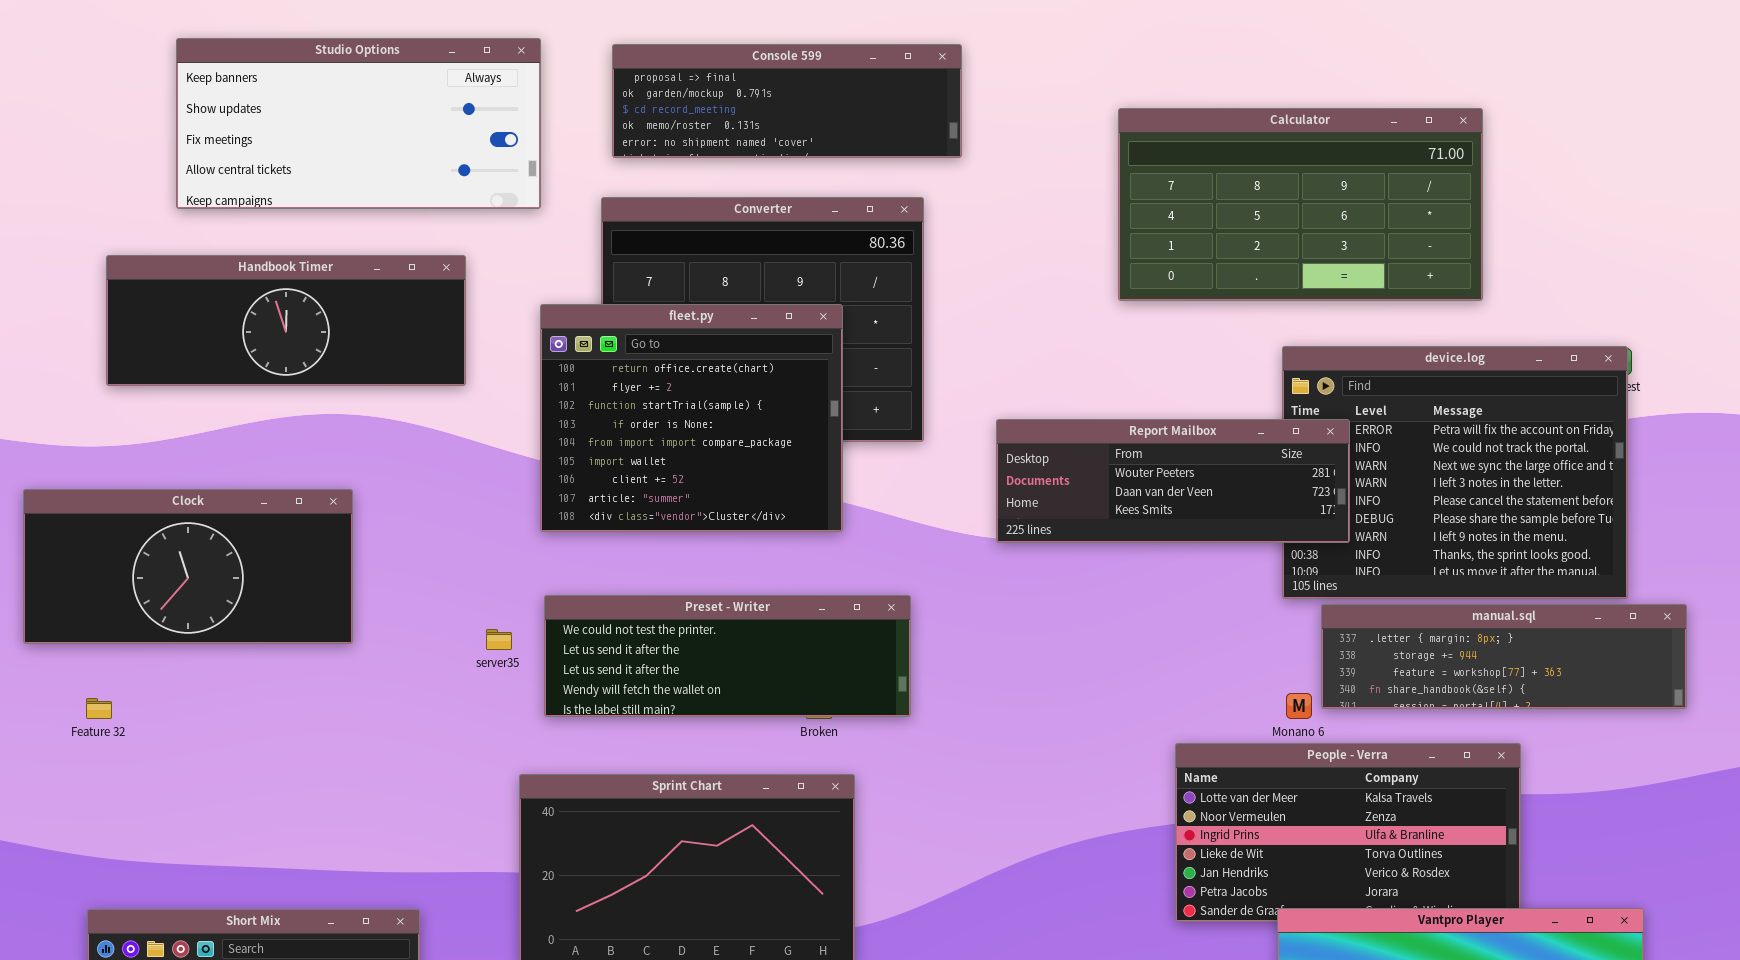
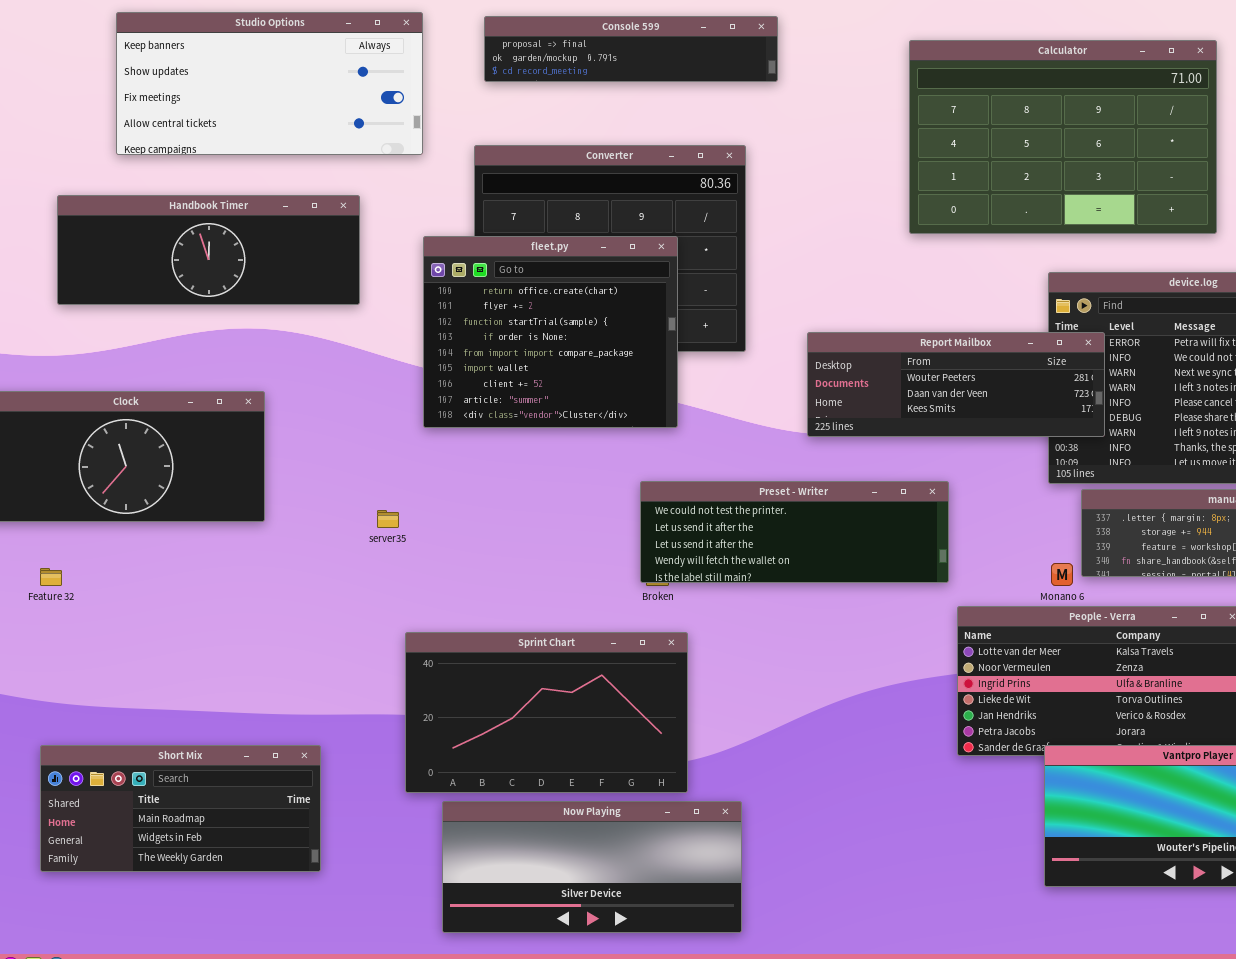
Console 599: [612,44,962,158] -> [484,16,778,82], resized
Calculator: [1118,108,1483,301] -> [909,40,1217,234], resized
Preset - Writer: [544,595,911,717] -> [640,481,949,583], moved

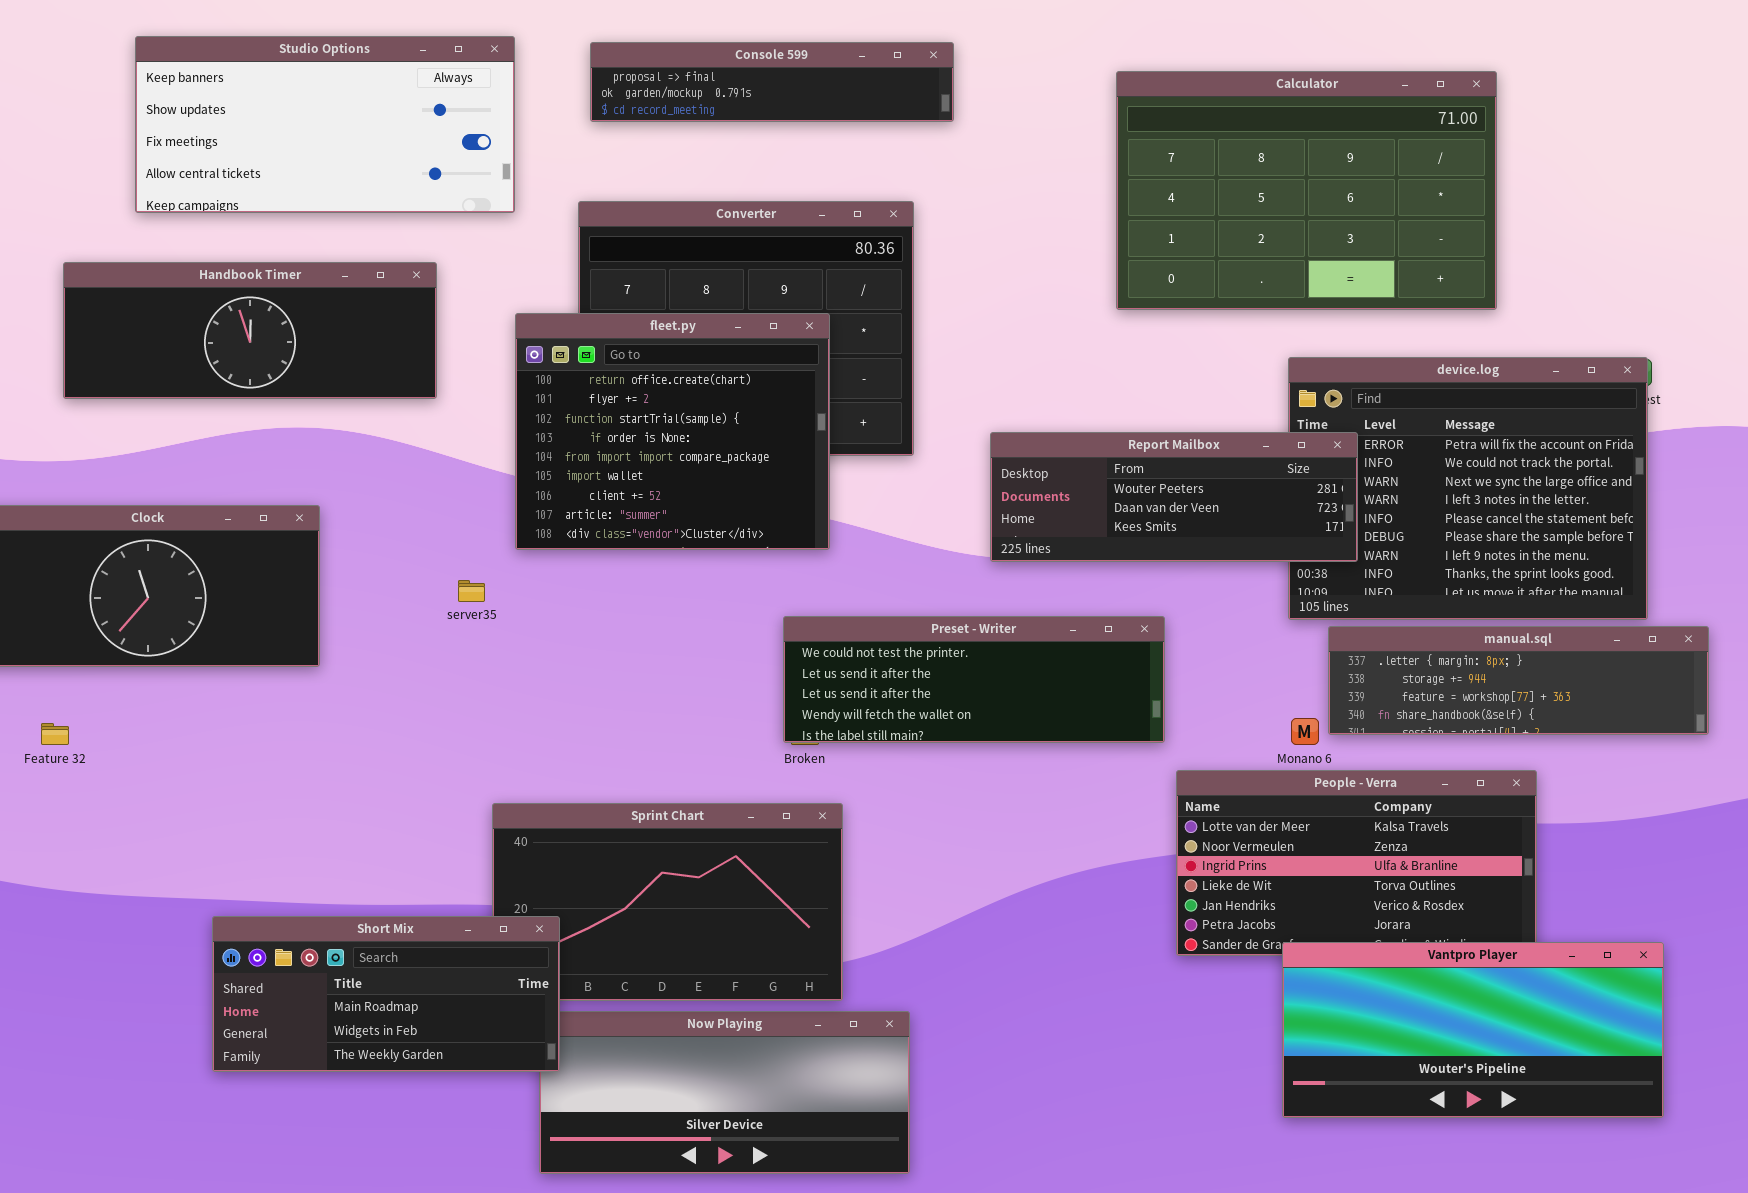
server35: [377,510,399,528] -> [458,580,485,602], moved
Short Mix: [40,745,321,872] -> [212,916,560,1072], moved

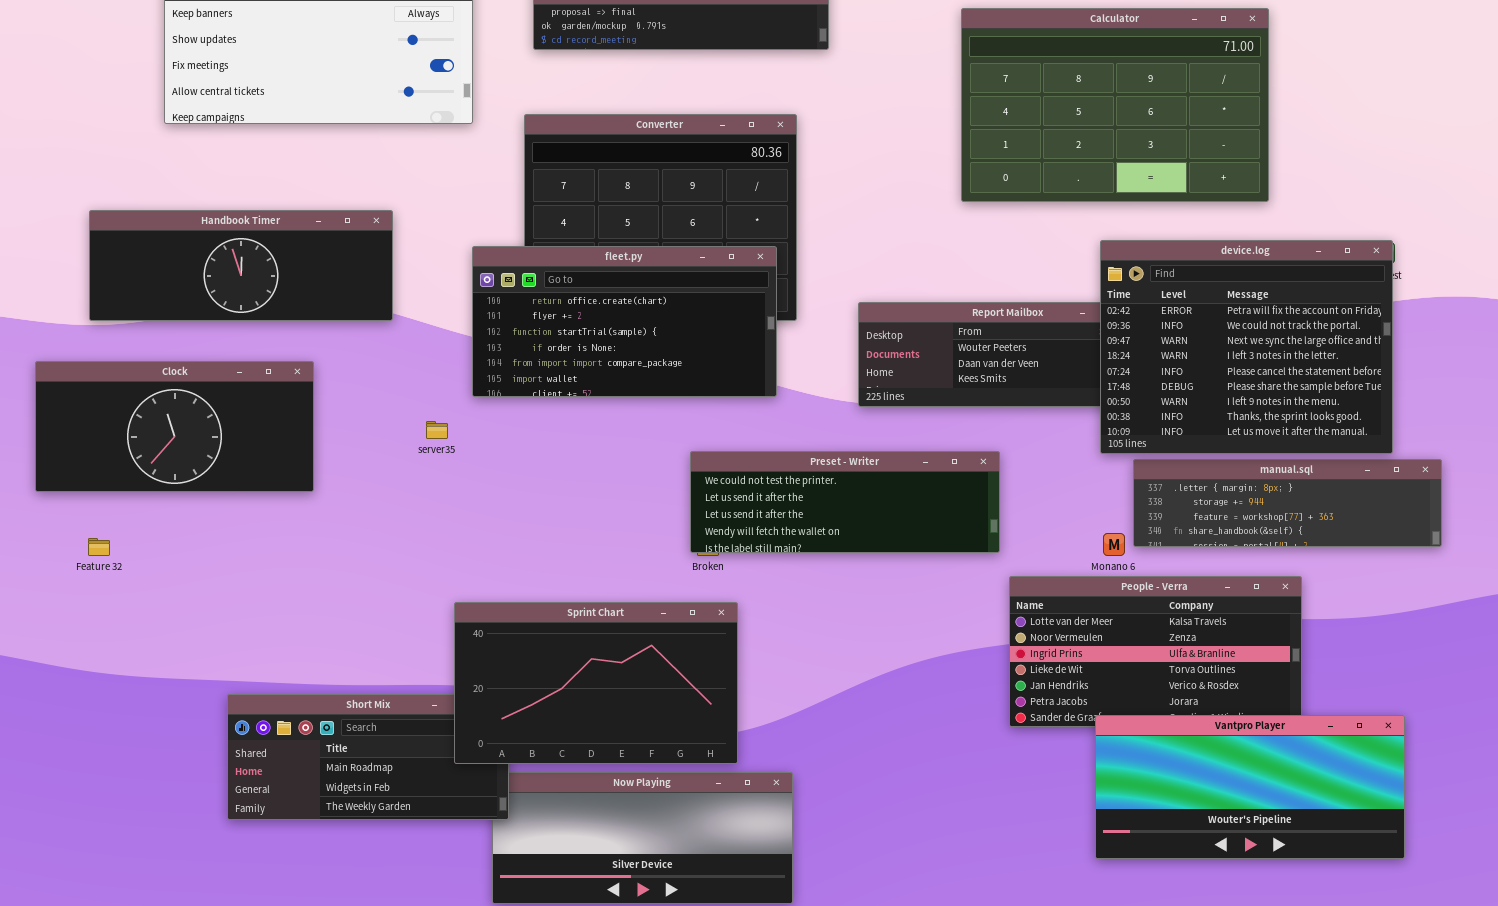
Handbook Timer: [63,262,437,399] -> [89,210,393,321], moved
fleet.py: [515,313,830,550] -> [472,246,777,397], resized
device.log: [1288,357,1648,620] -> [1100,240,1393,454], raised
Sprint Chart: [492,803,843,1001] -> [454,602,738,764], raised

